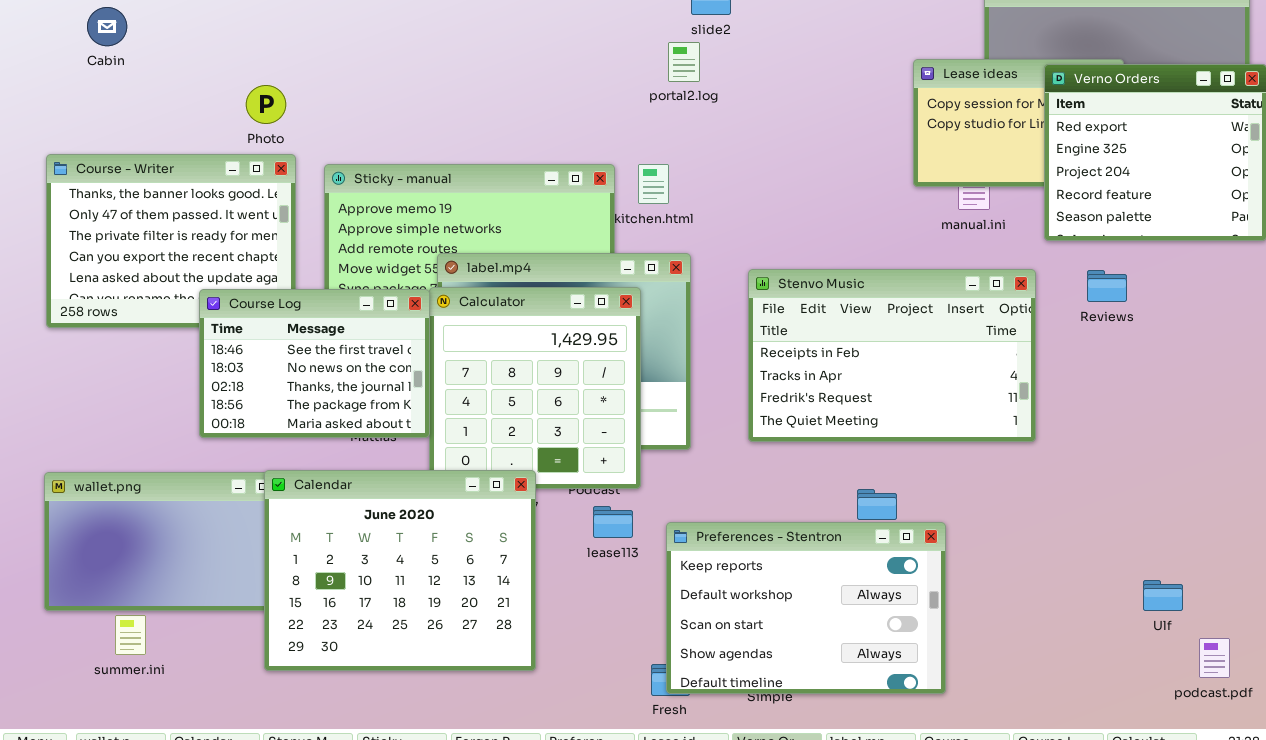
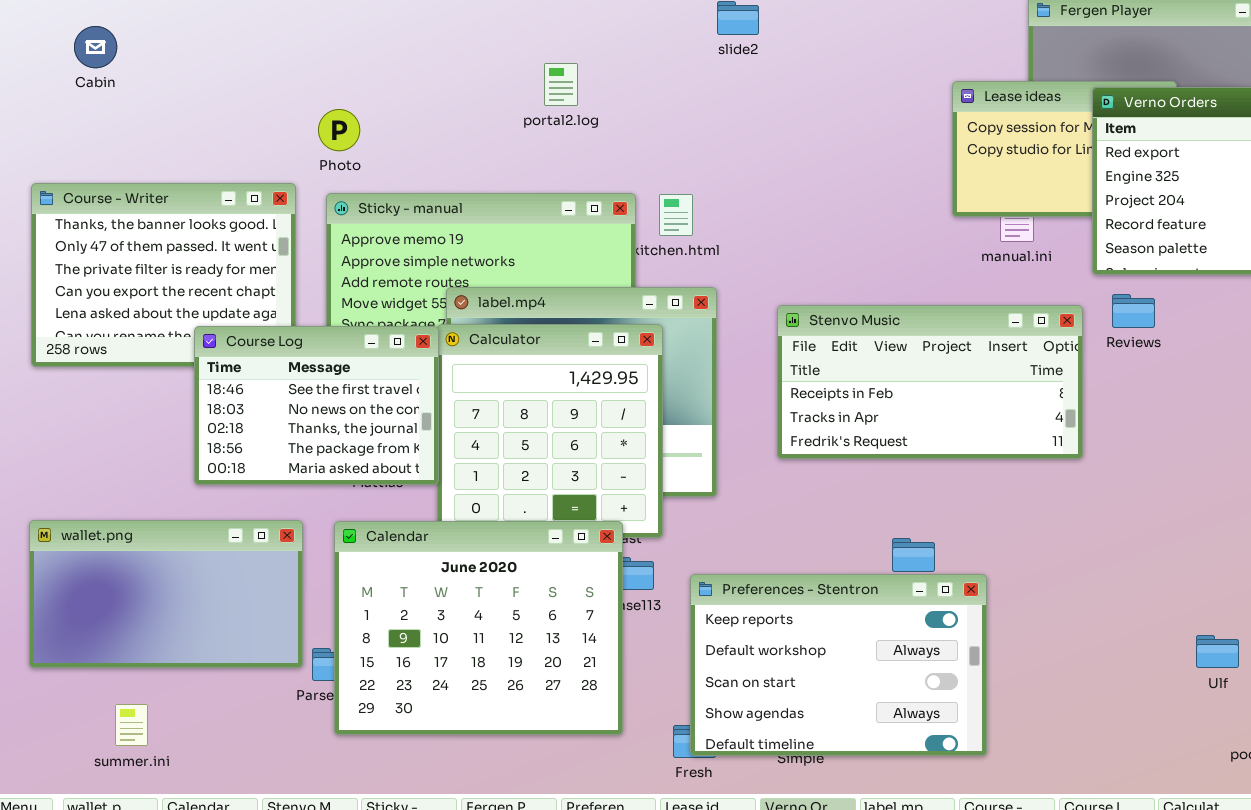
portal2.log: [668,42,700,82] -> [544,63,578,106], moved
Photo: [246,85,286,124] -> [318,109,360,151], moved
Stenvo Music: [748,269,1036,442] -> [777,305,1083,459], resized
Reviews: [1087,270,1127,302] -> [1112,294,1155,328], moved
Calendar: [264,470,536,671] -> [334,521,623,735], moved
summer.ini: [115,615,146,655] -> [115,704,148,746], moved

